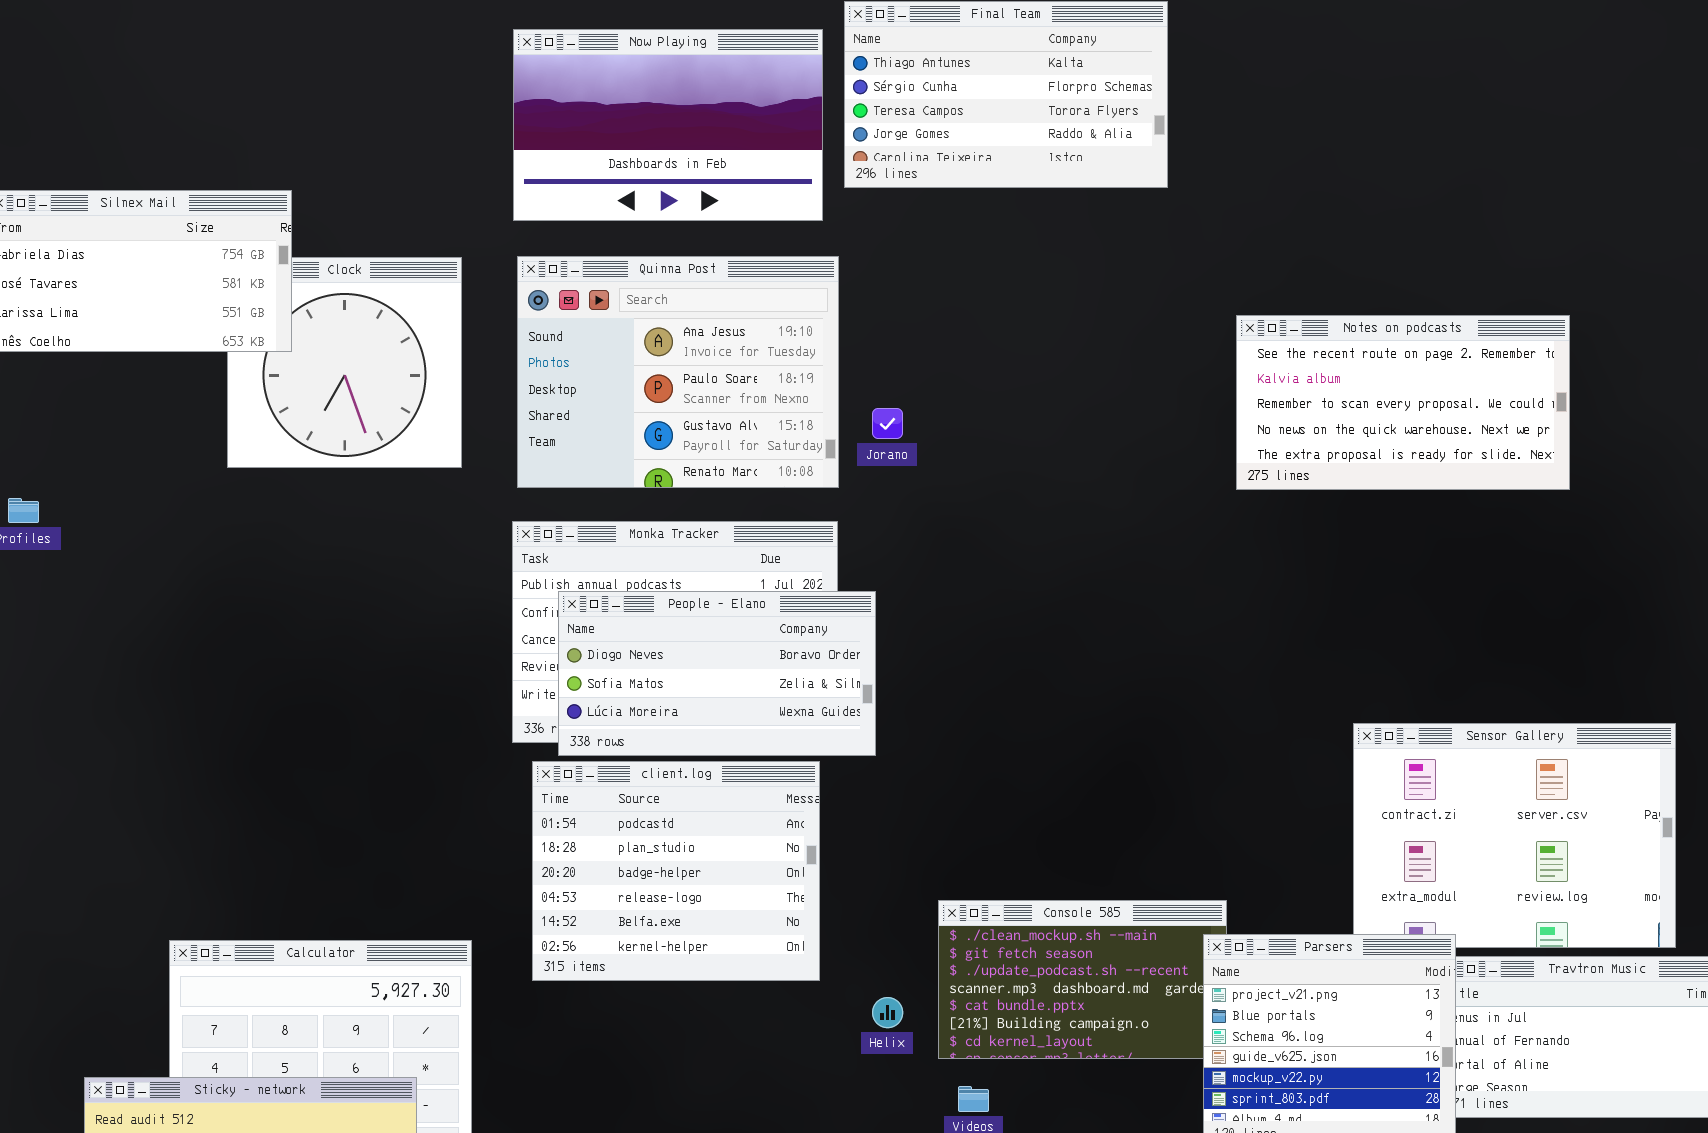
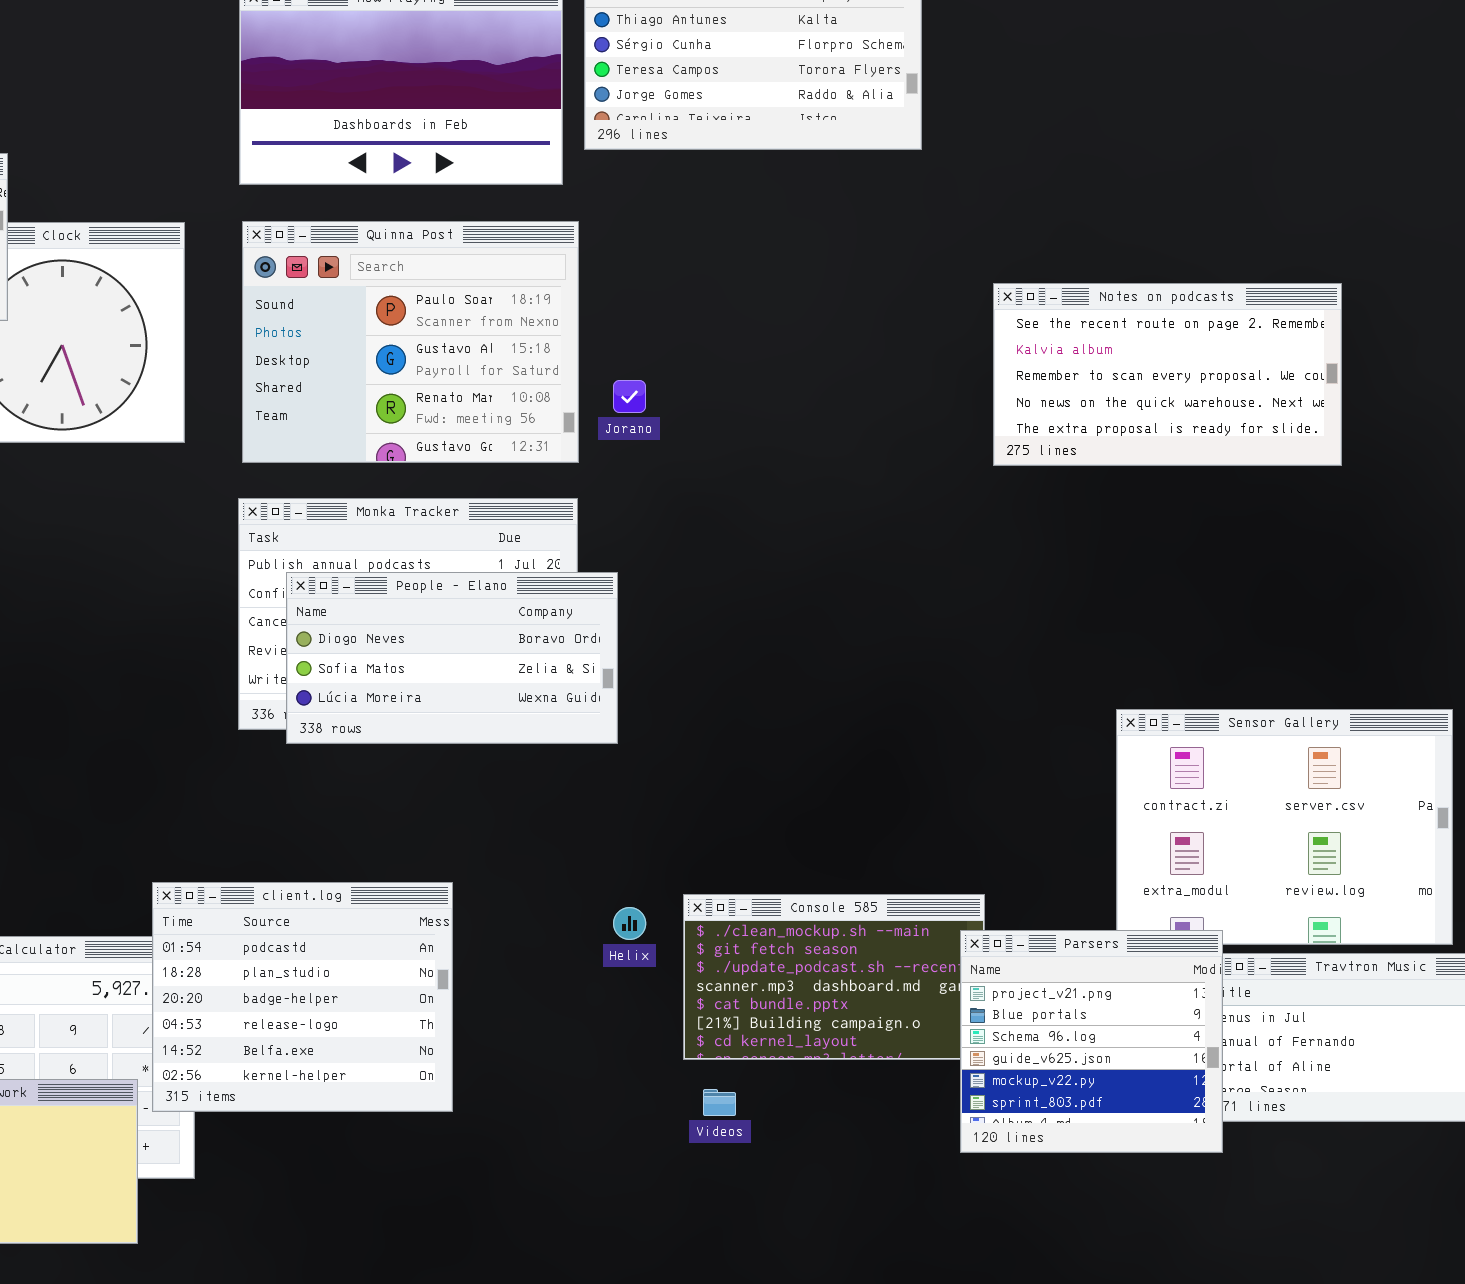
Quinna Post: [517,256,839,488] -> [242,221,579,463], scrolled down 1 row
client.log: [532,761,820,981] -> [152,882,453,1112], moved
Helix: [872,997,903,1028] -> [613,907,646,940], moved

